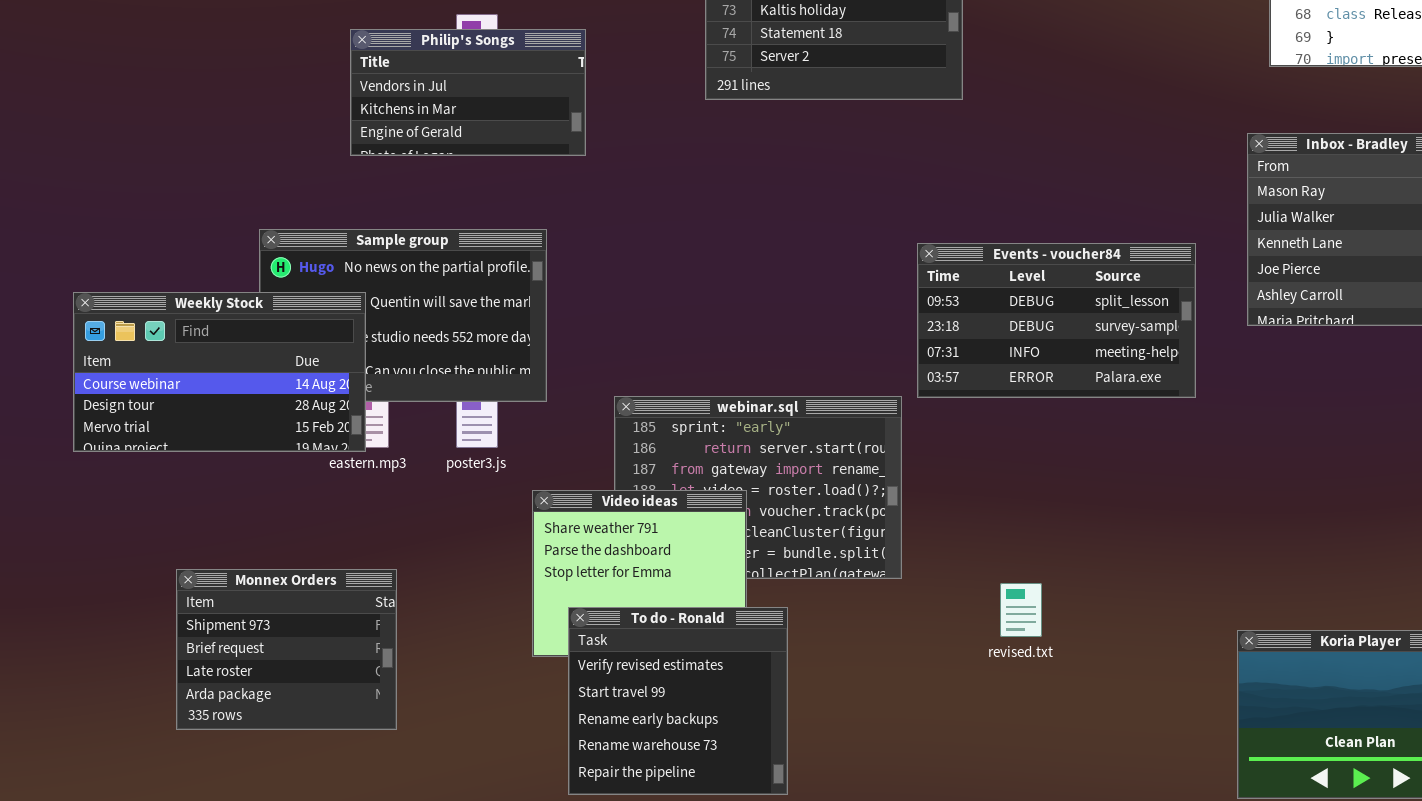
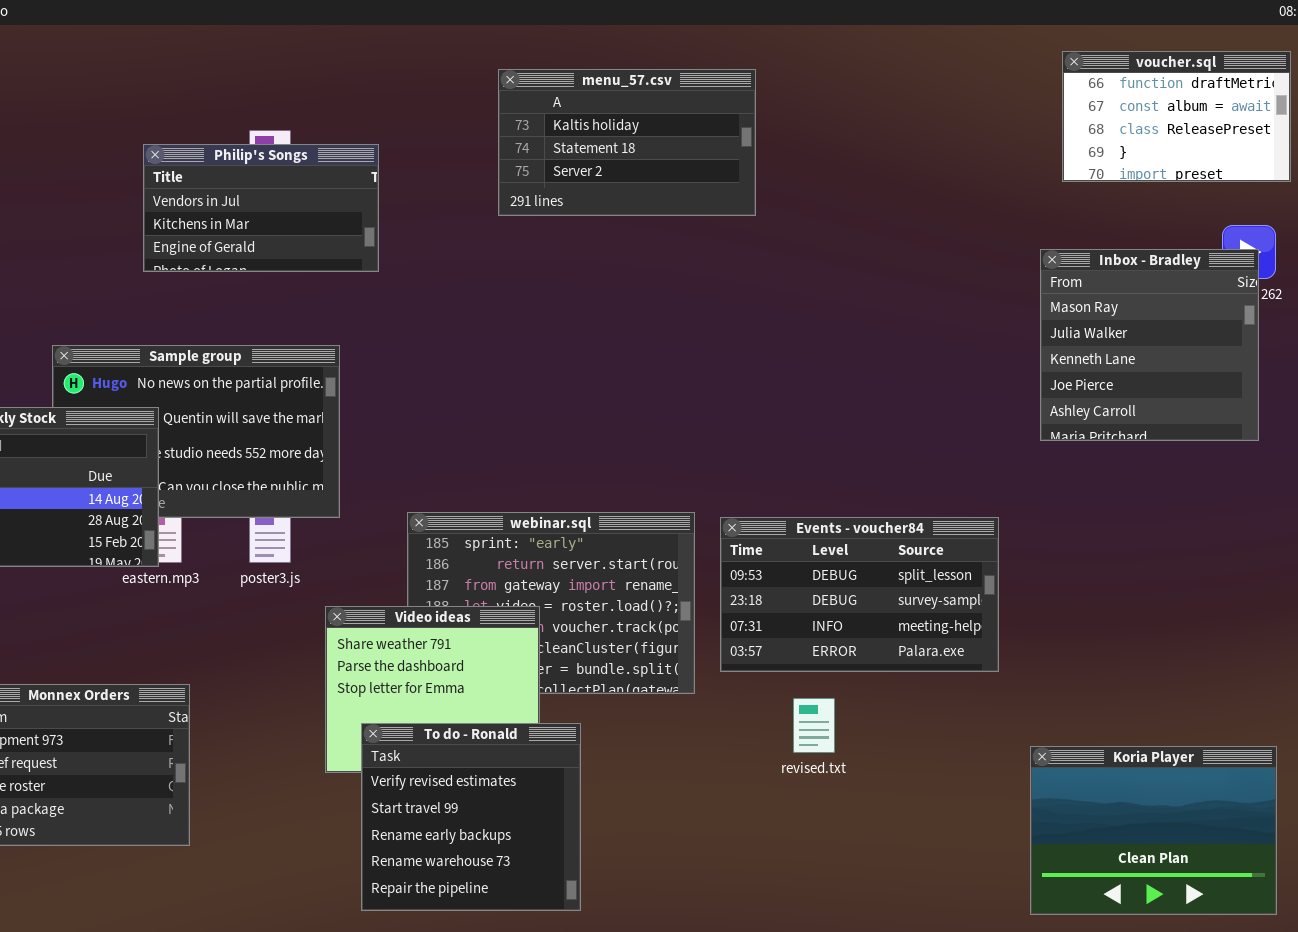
Events - voucher84: [917,243,1196,398] -> [720,517,999,672], moved

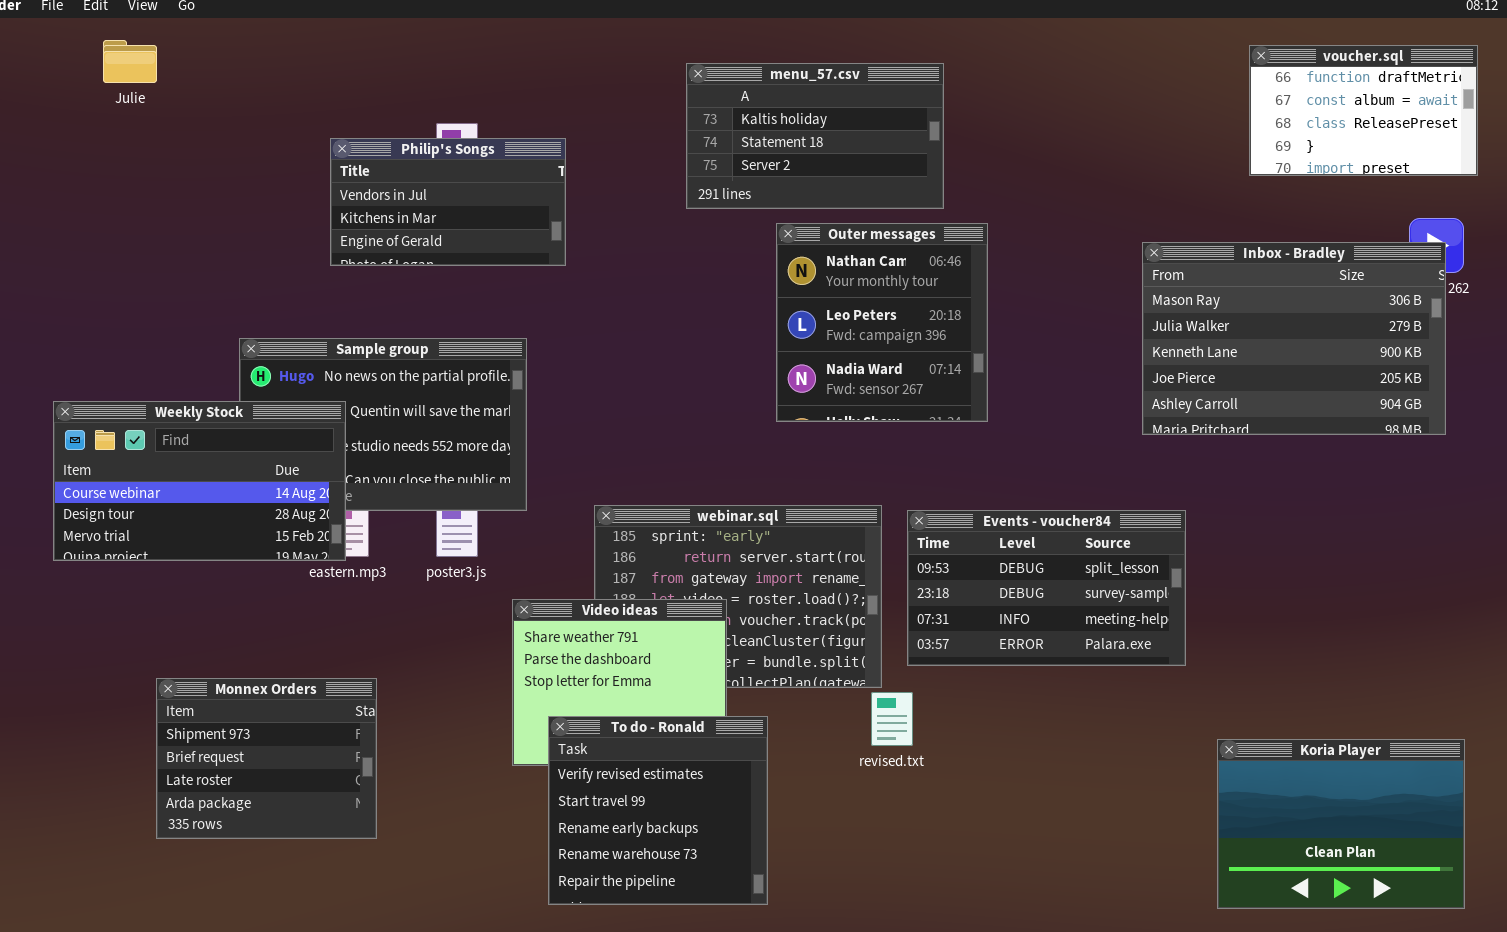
Outer messages: none -> [776,223,988,422], opened
Inbox - Bradley: [1040,249,1259,441] -> [1142,242,1446,435], resized
revised.txt: [793,698,835,753] -> [871,692,913,746], moved

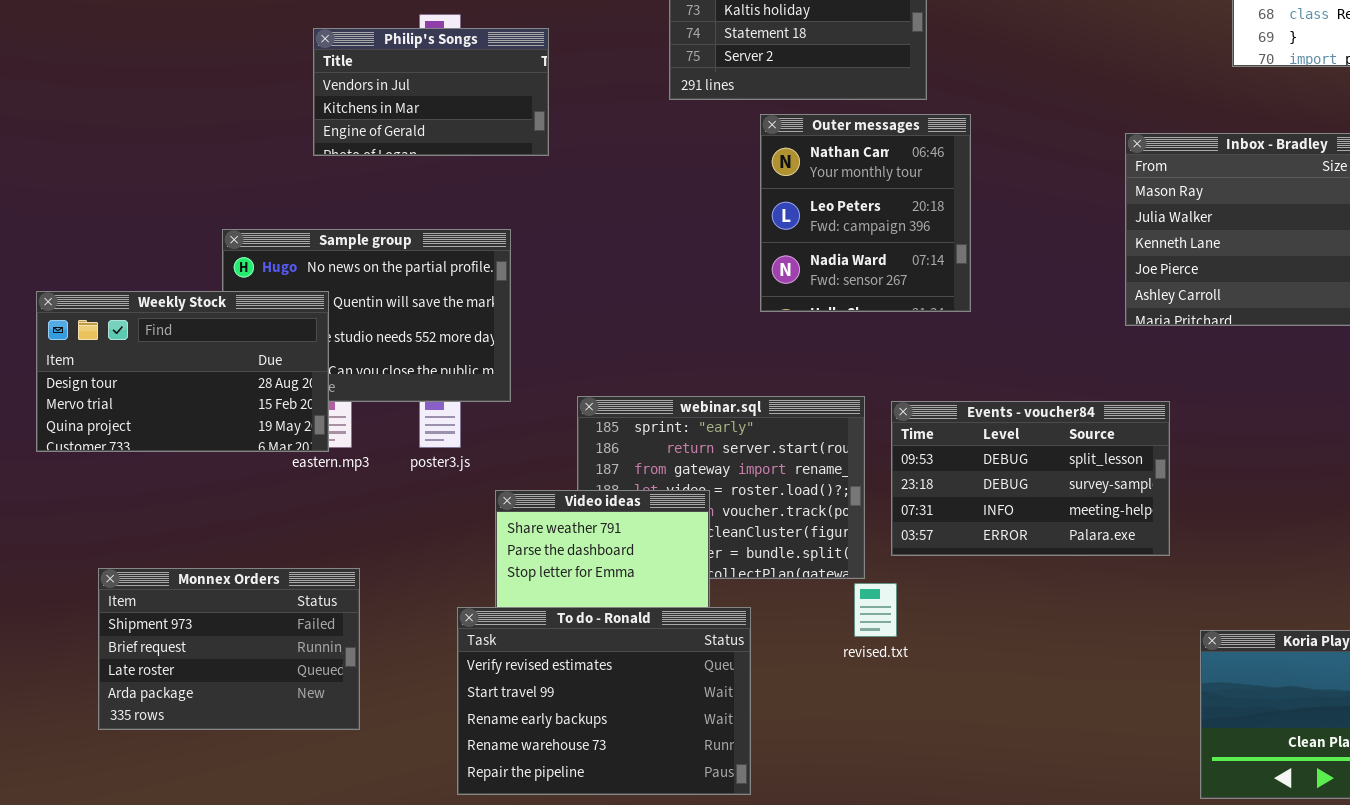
Weekly Stock: [53,401,346,561] -> [36,291,329,452], scrolled down 1 row
Monnex Orders: [156,678,377,839] -> [98,568,360,730], resized
To do - Ronald: [548,716,768,905] -> [457,607,751,795], resized

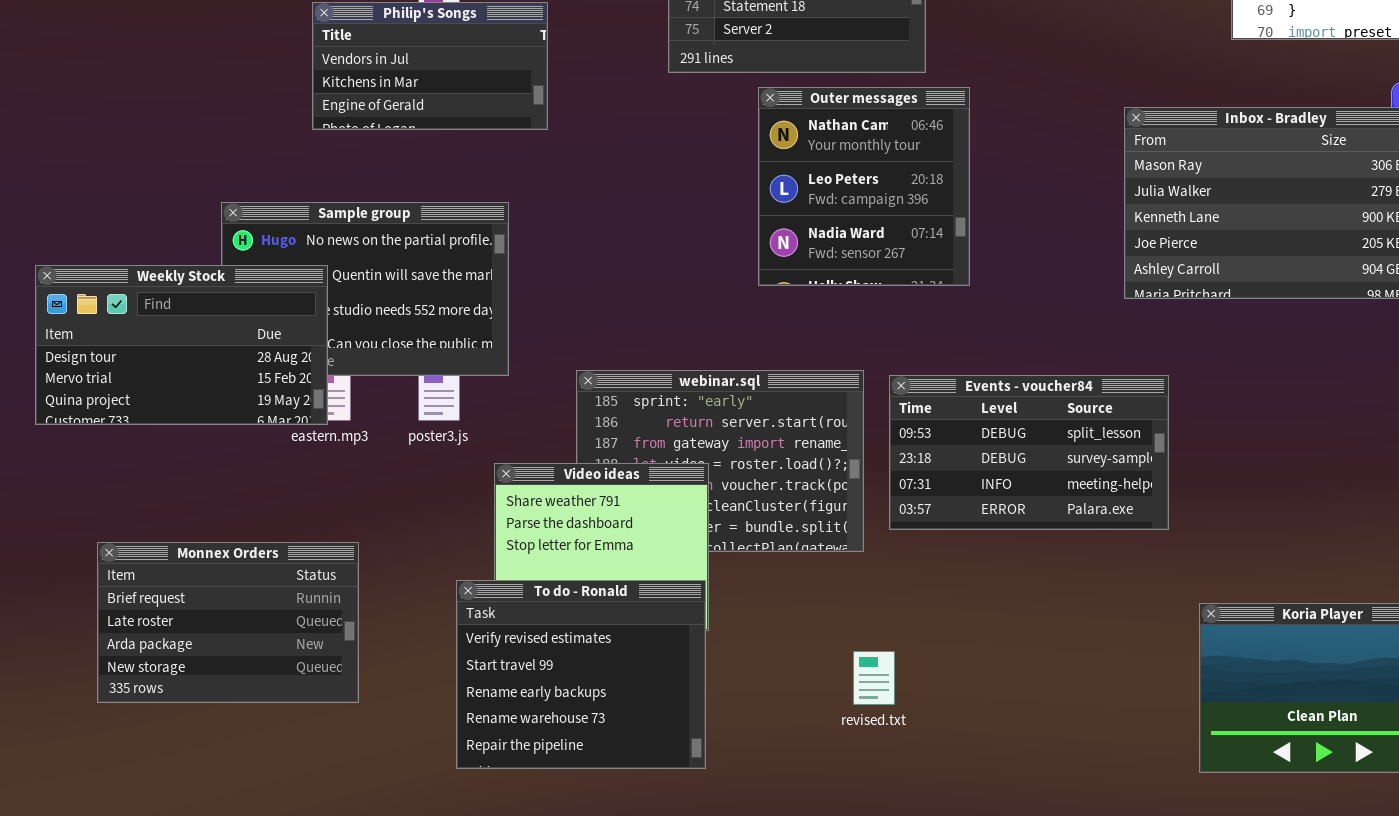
Monnex Orders: [98,568,360,730] -> [97,542,359,703], scrolled down 1 row
revised.txt: [854,583,897,637] -> [853,651,895,705], moved
To do - Ronald: [457,607,751,795] -> [456,580,706,769], resized

